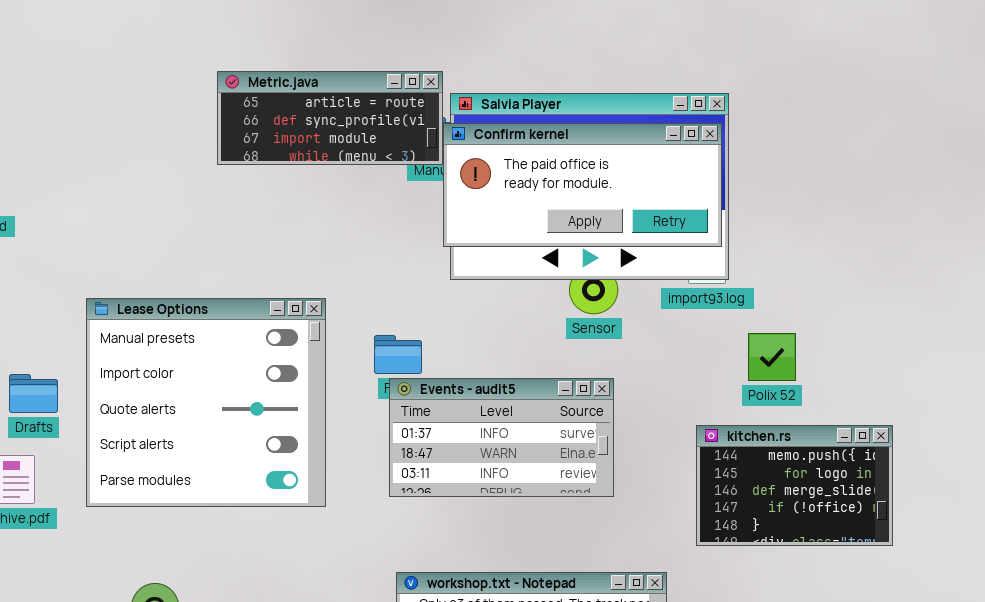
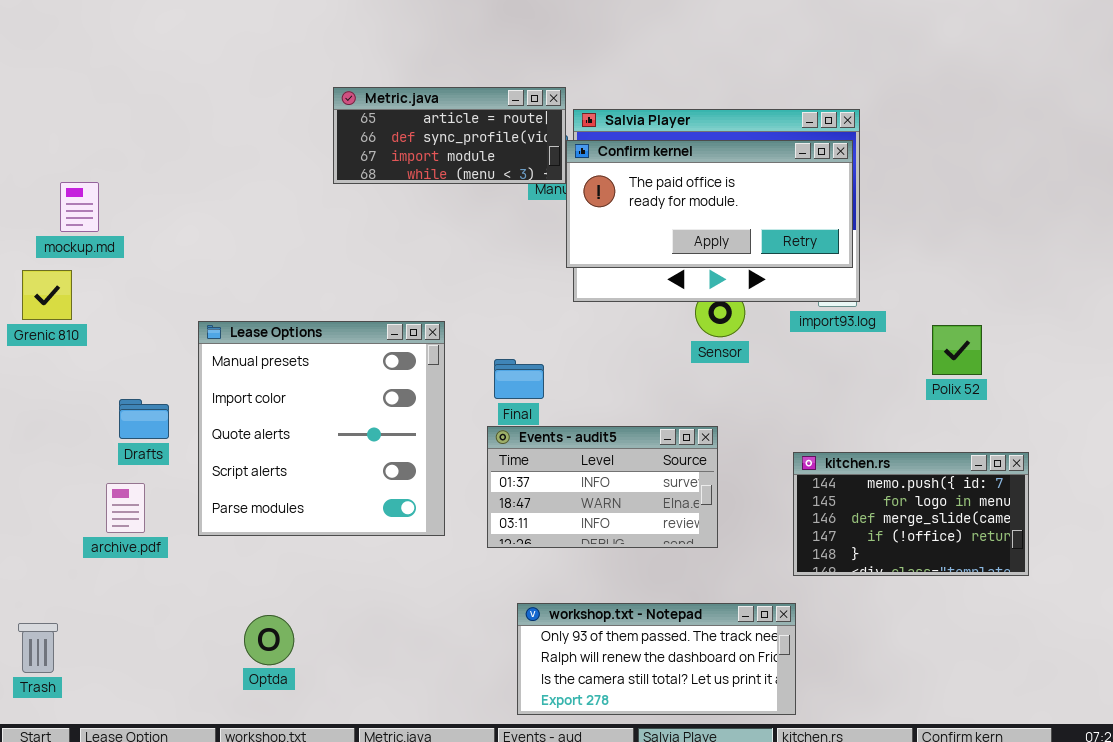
Polix 52: [748,333,796,381] -> [932,325,982,375], moved
Events - audit5: [389,378,614,497] -> [487,426,718,548], moved
kitchen.rs: [696,425,893,546] -> [793,452,1029,576], resized

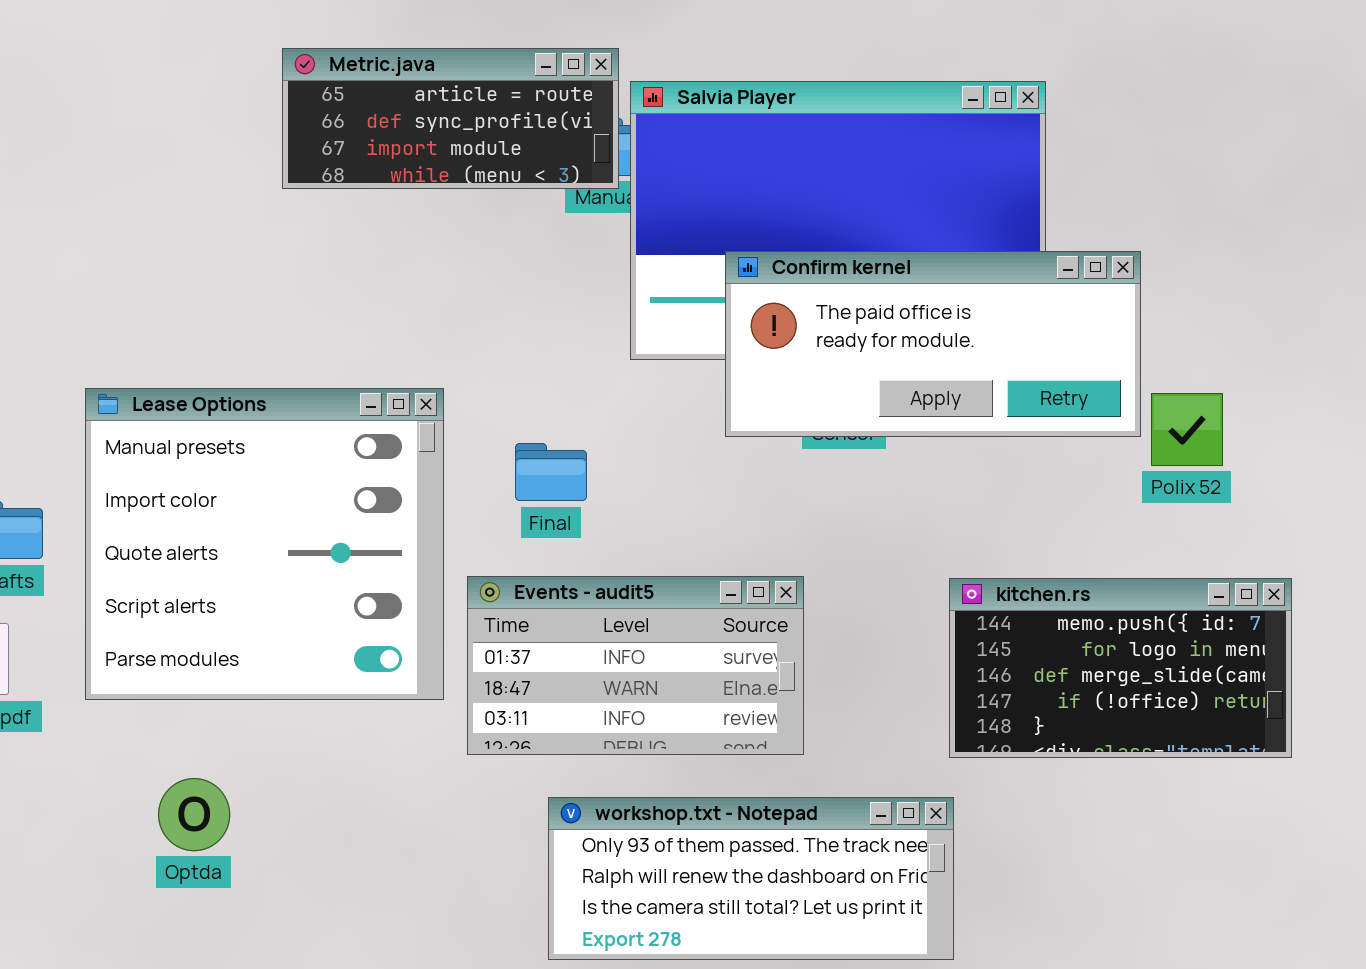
Confirm kernel: [566,140,853,268] -> [725,251,1141,437], moved
Events - audit5: [487,426,718,548] -> [467,576,804,755], moved
Optda: [244,615,294,665] -> [158,778,230,851], moved

